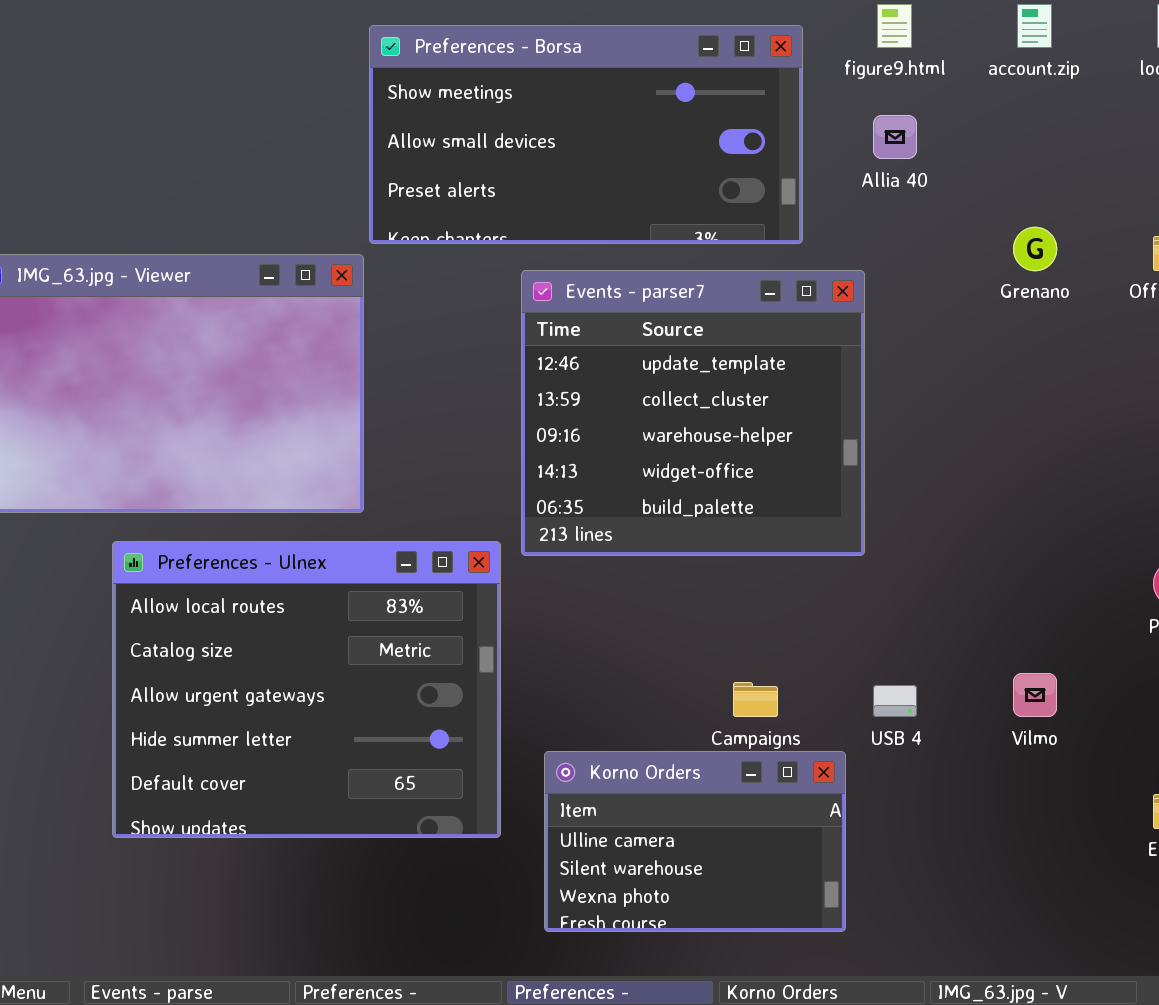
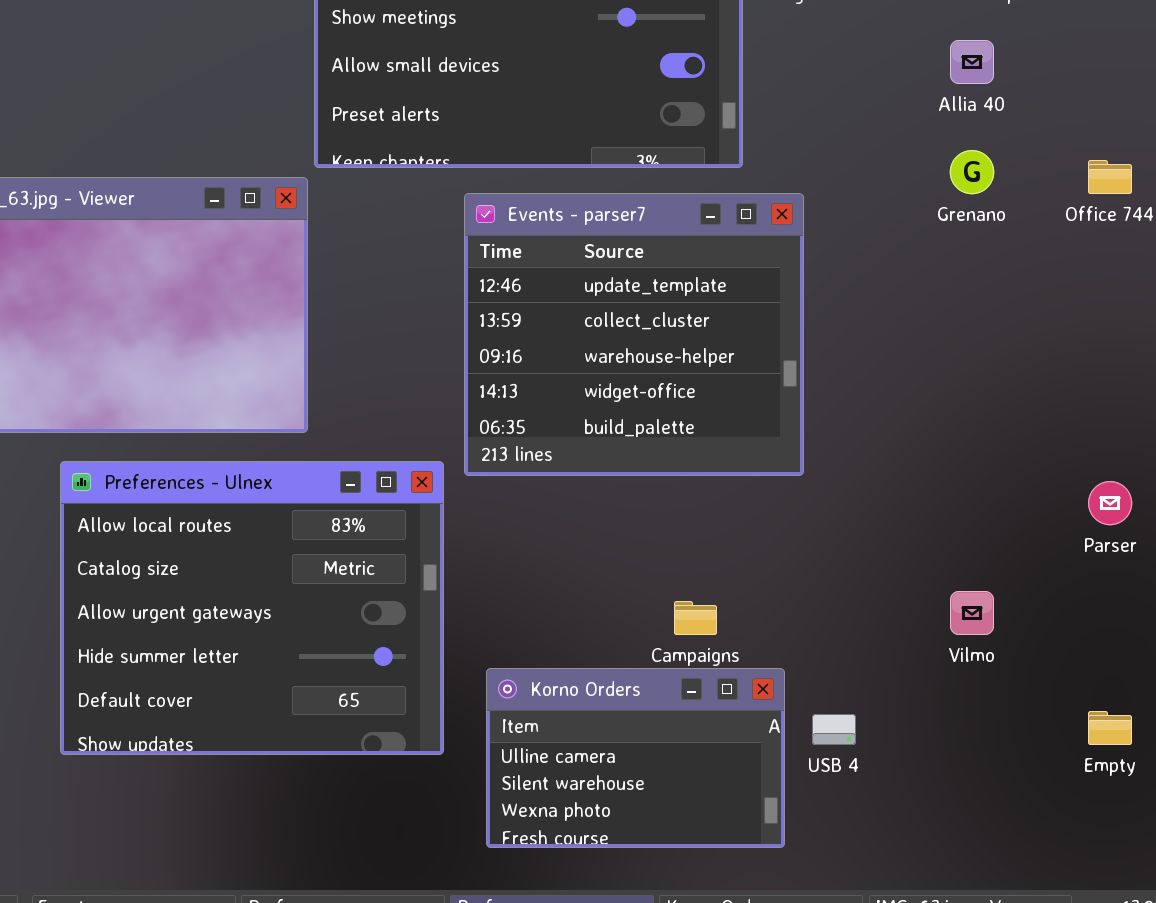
Allia 40: [873,115,917,159] -> [950,40,994,84], moved
USB 4: [873,685,917,717] -> [812,714,856,745], moved

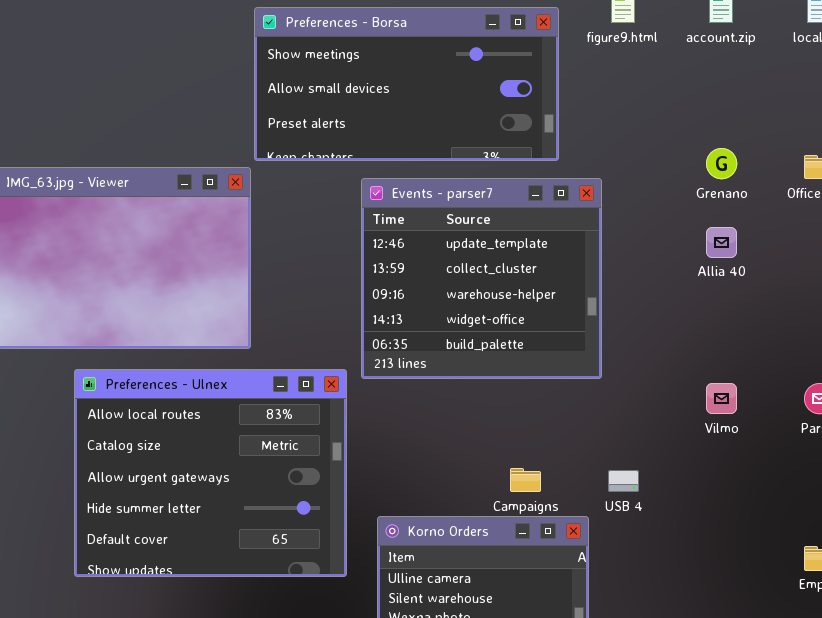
Allia 40: [950,40,994,84] -> [706,227,737,258], moved
Vilmo: [950,591,994,635] -> [706,383,737,414], moved
USB 4: [812,714,856,745] -> [608,470,639,492], moved

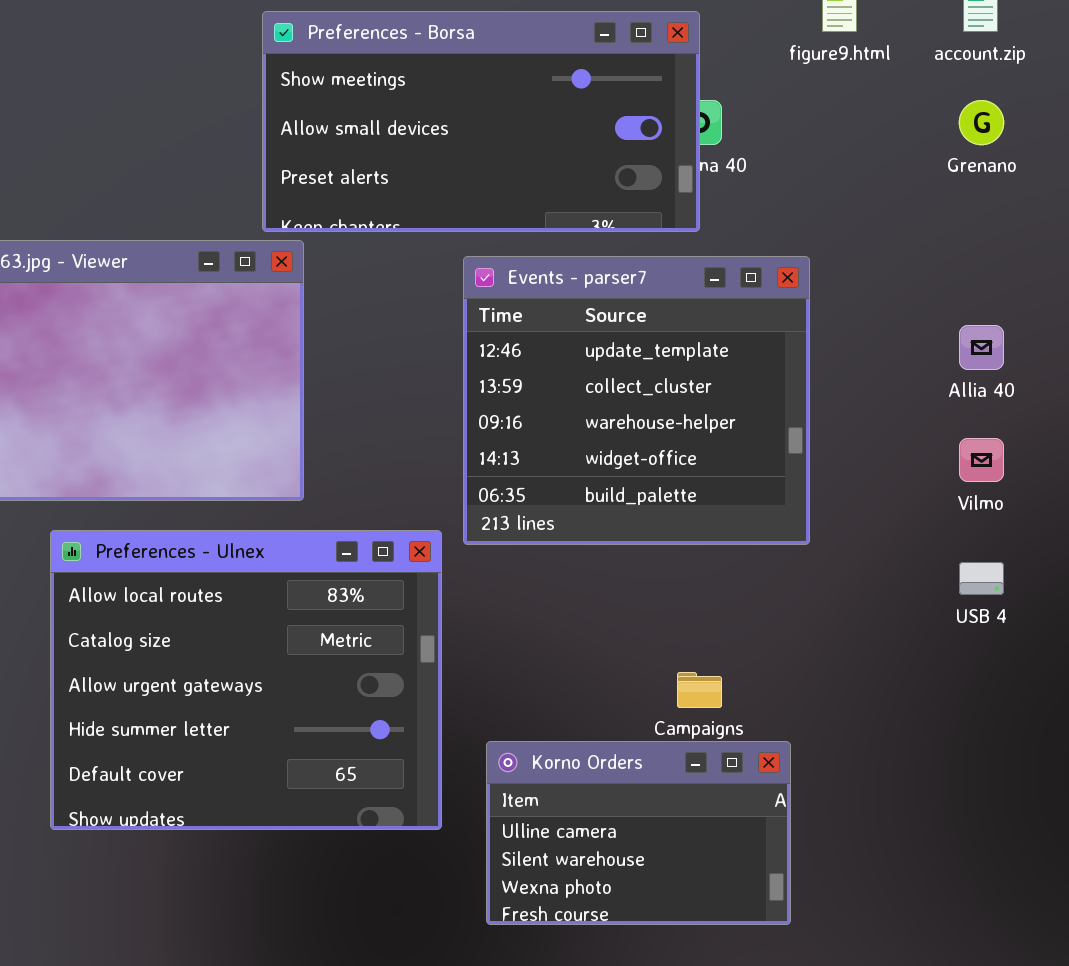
Preferences - Borsa: [254,7,559,161] -> [262,11,700,232], moved
Grenano: [706,148,737,179] -> [959,100,1004,145], moved
Vilmo: [706,383,737,414] -> [959,438,1004,482], moved
USB 4: [608,470,639,492] -> [959,562,1004,595], moved

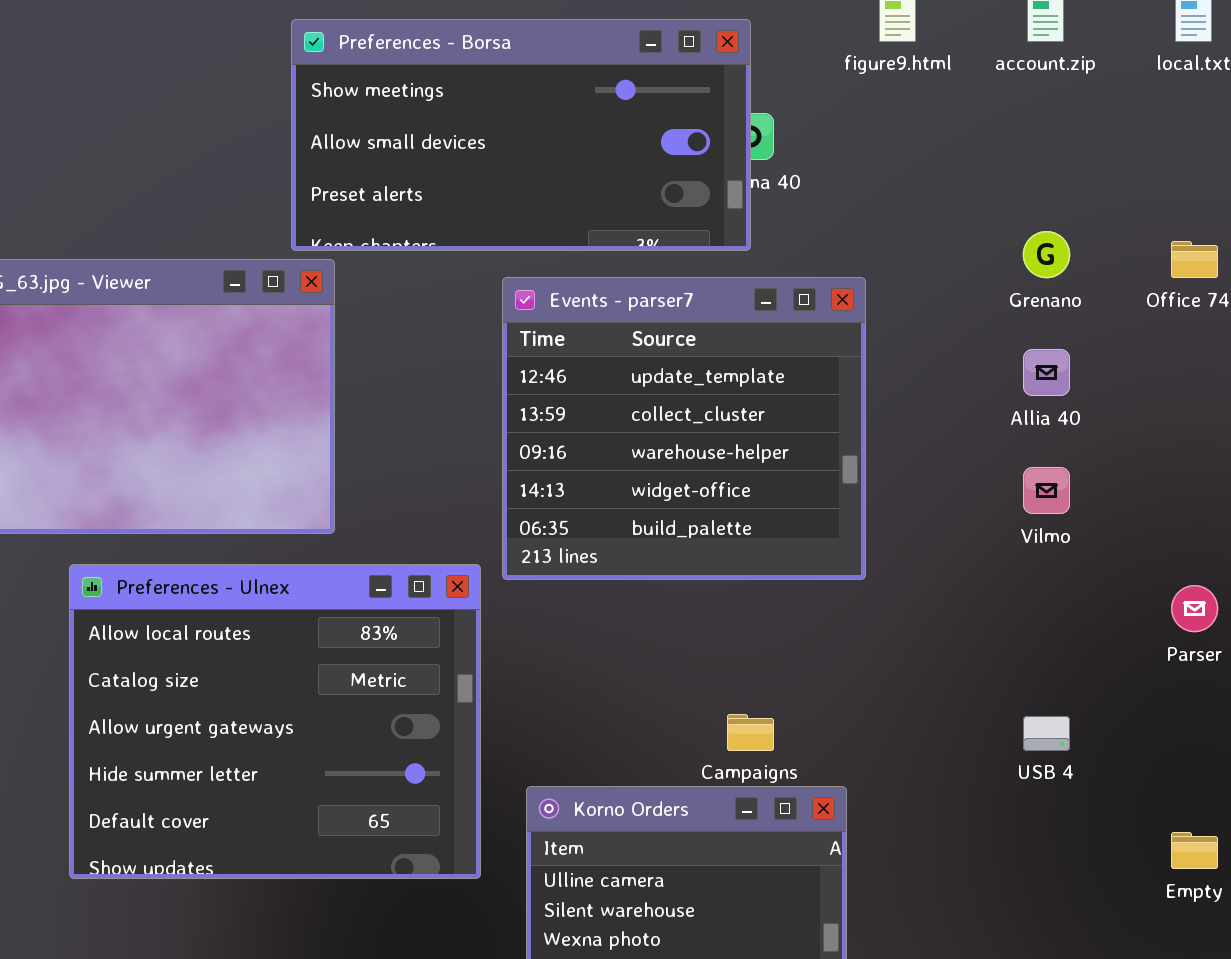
Grenano: [959,100,1004,145] -> [1023,231,1070,278], moved
USB 4: [959,562,1004,595] -> [1023,716,1070,751], moved

